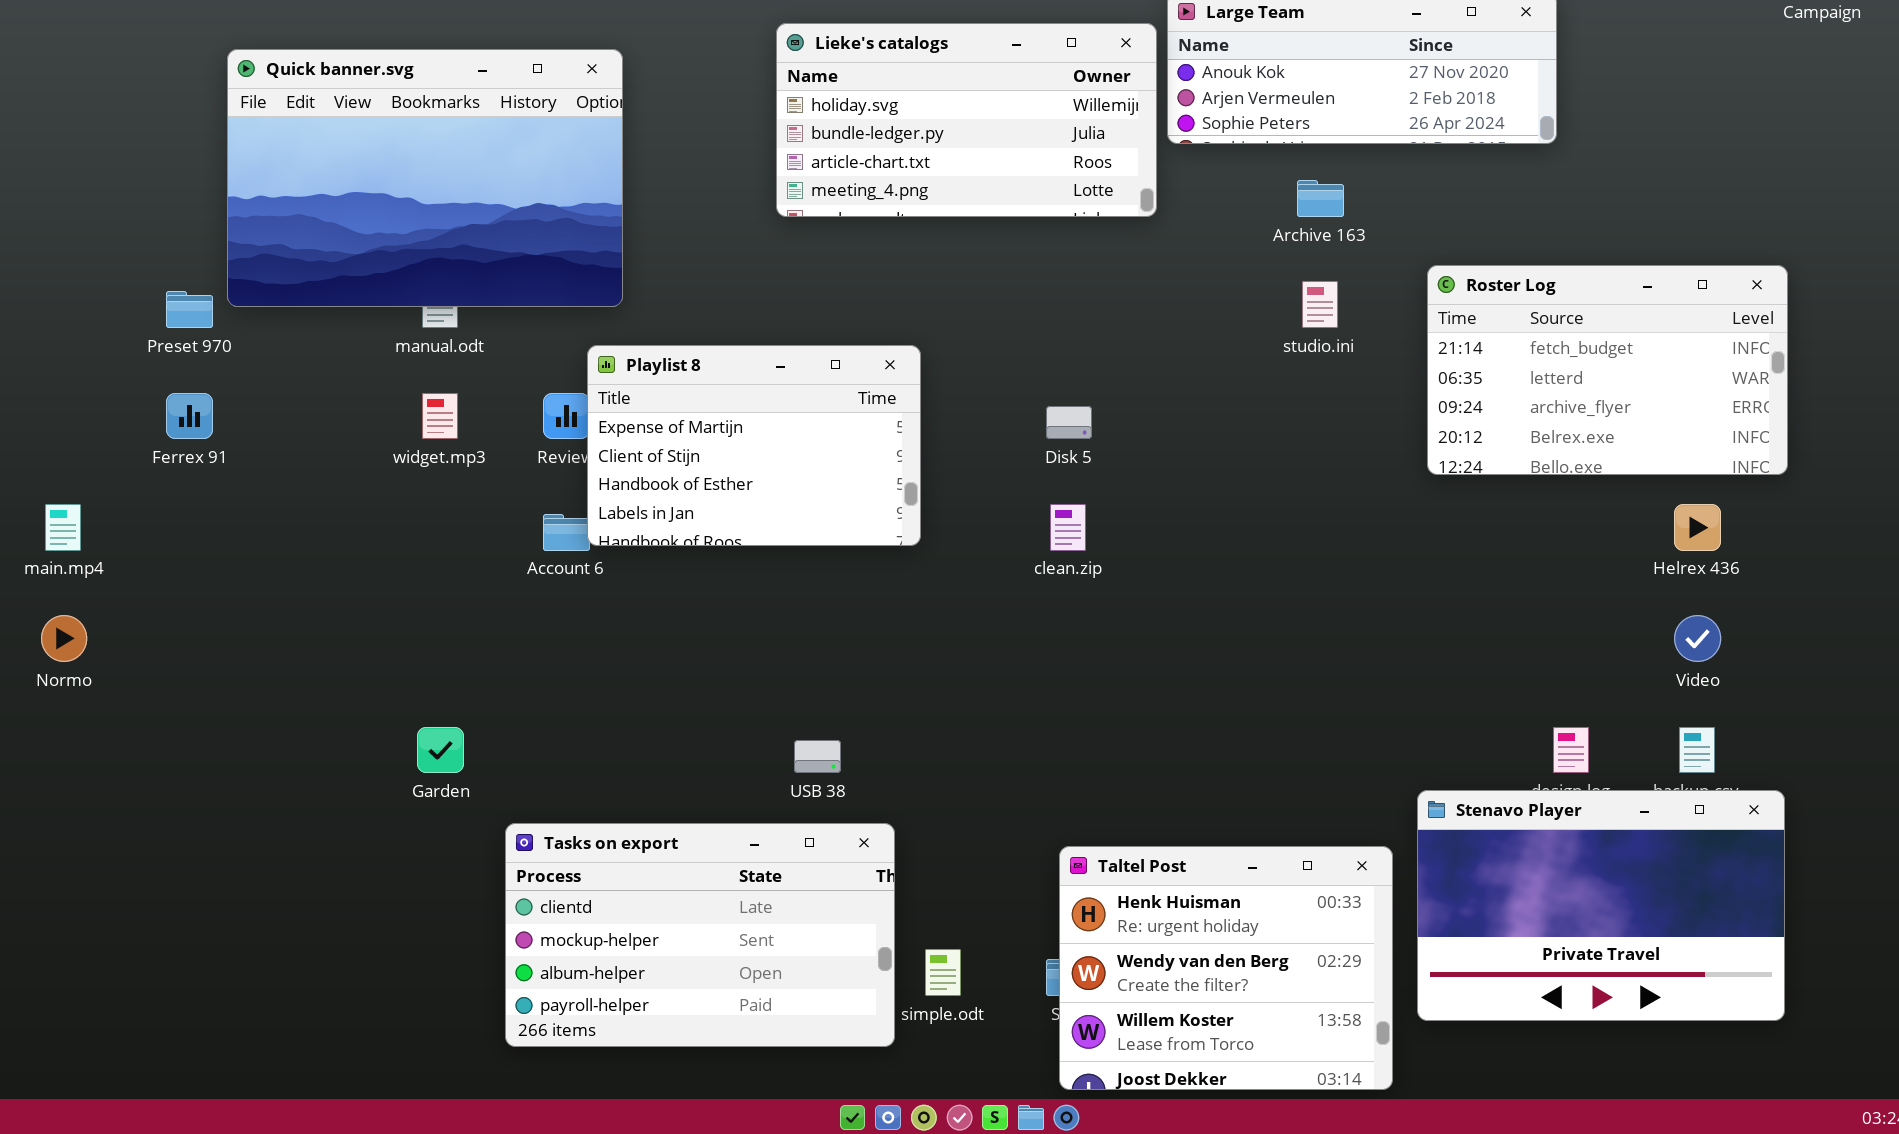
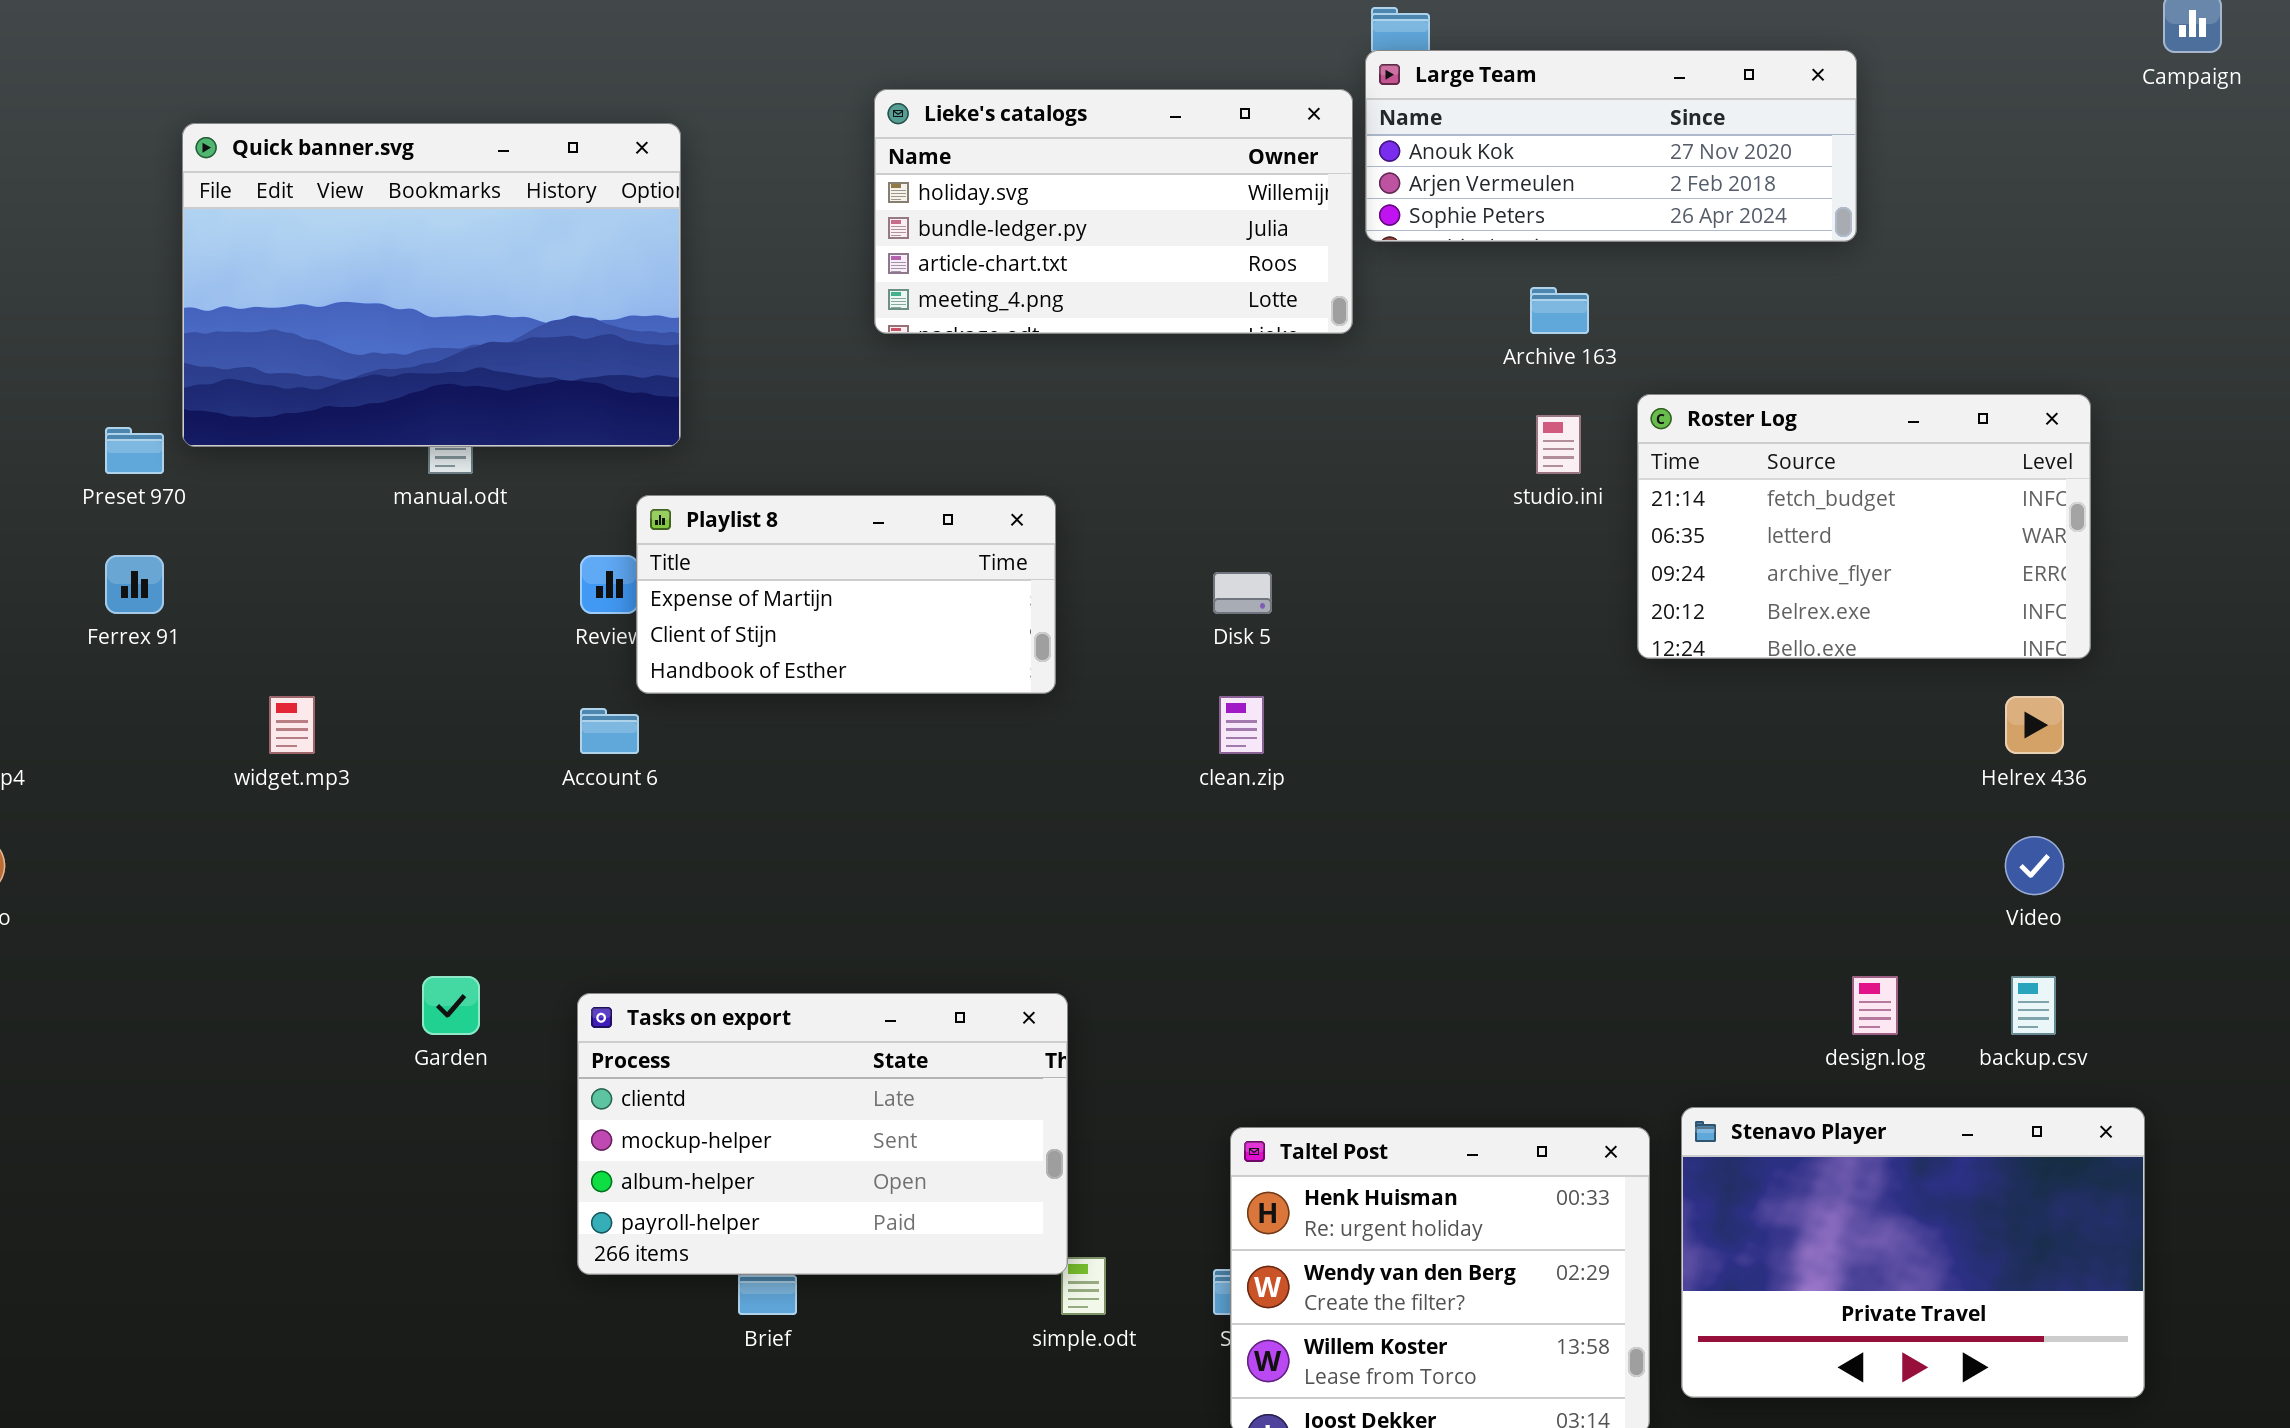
Roster Log: [1427,265,1788,475] -> [1637,394,2091,659], moved
Playlist 8: [587,345,921,546] -> [636,495,1056,694], resized
widget.mp3: [422,393,458,439] -> [269,696,315,754], moved
Stenavo Player: [1417,790,1785,1021] -> [1681,1107,2145,1398], moved
Tasks on export: [505,823,895,1047] -> [577,993,1068,1275], moved

